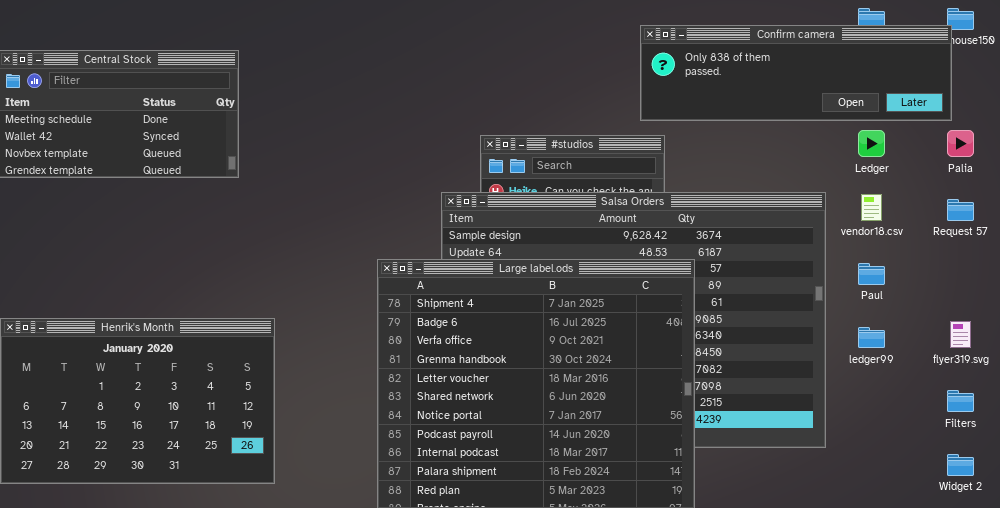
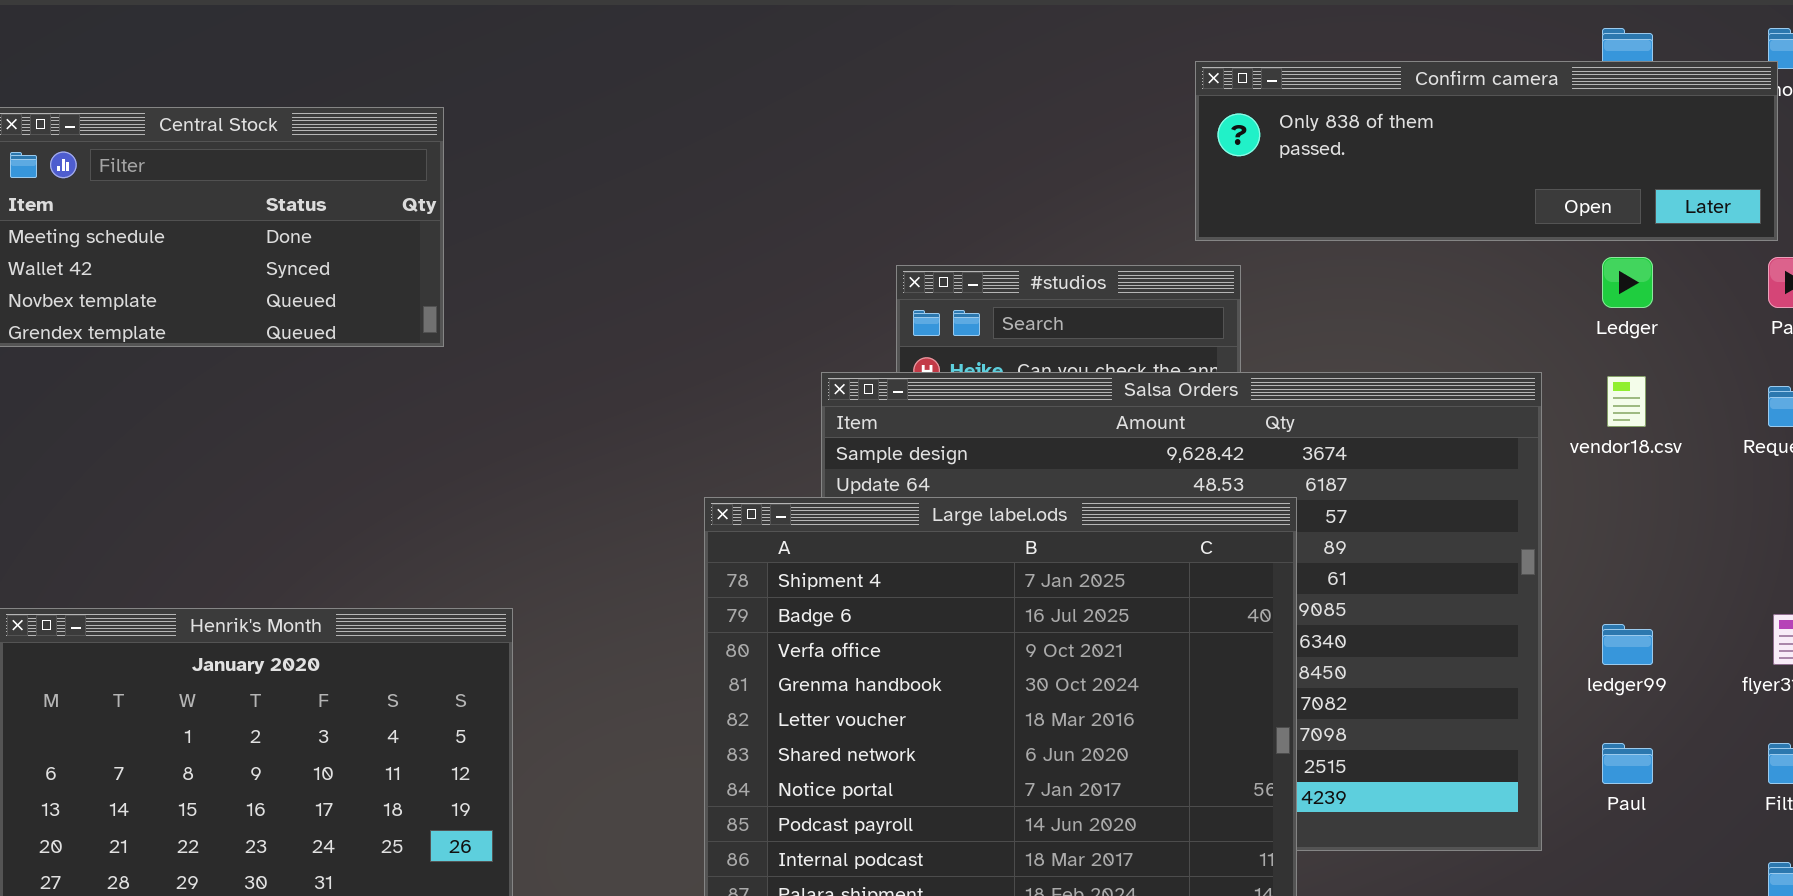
Paul: [858,263,885,285] -> [1602,743,1653,784], moved

